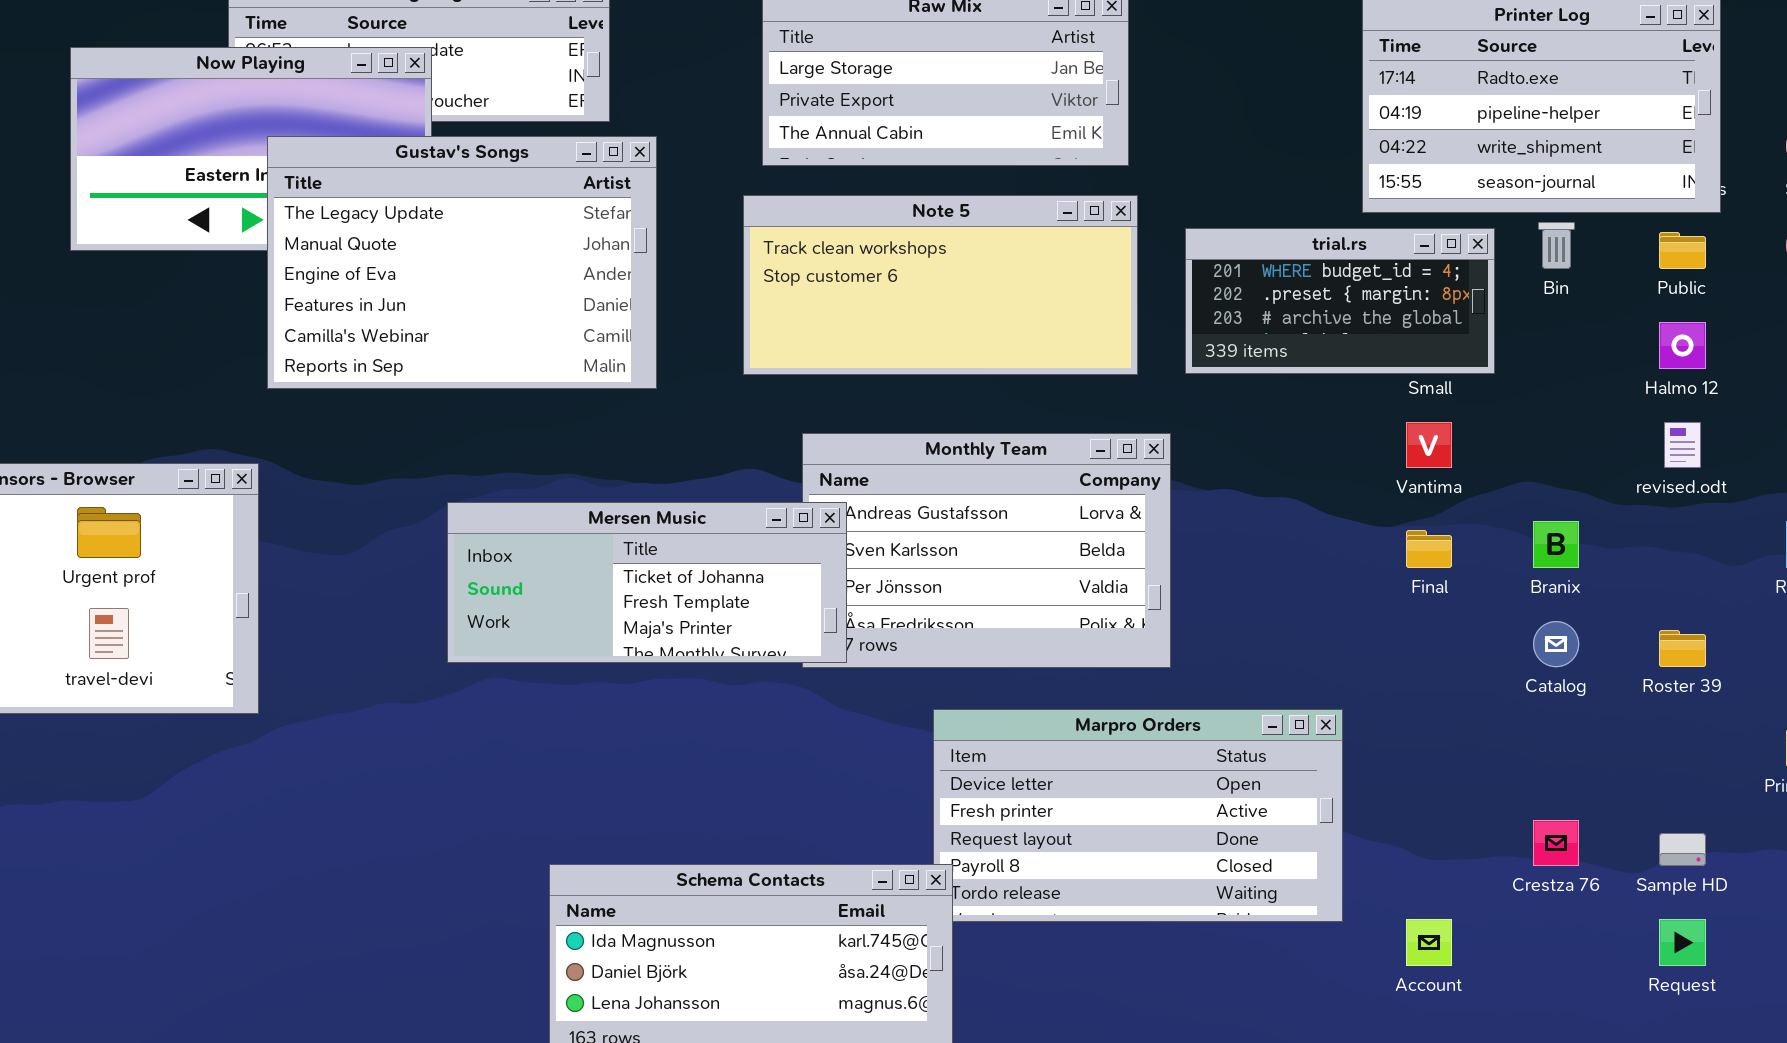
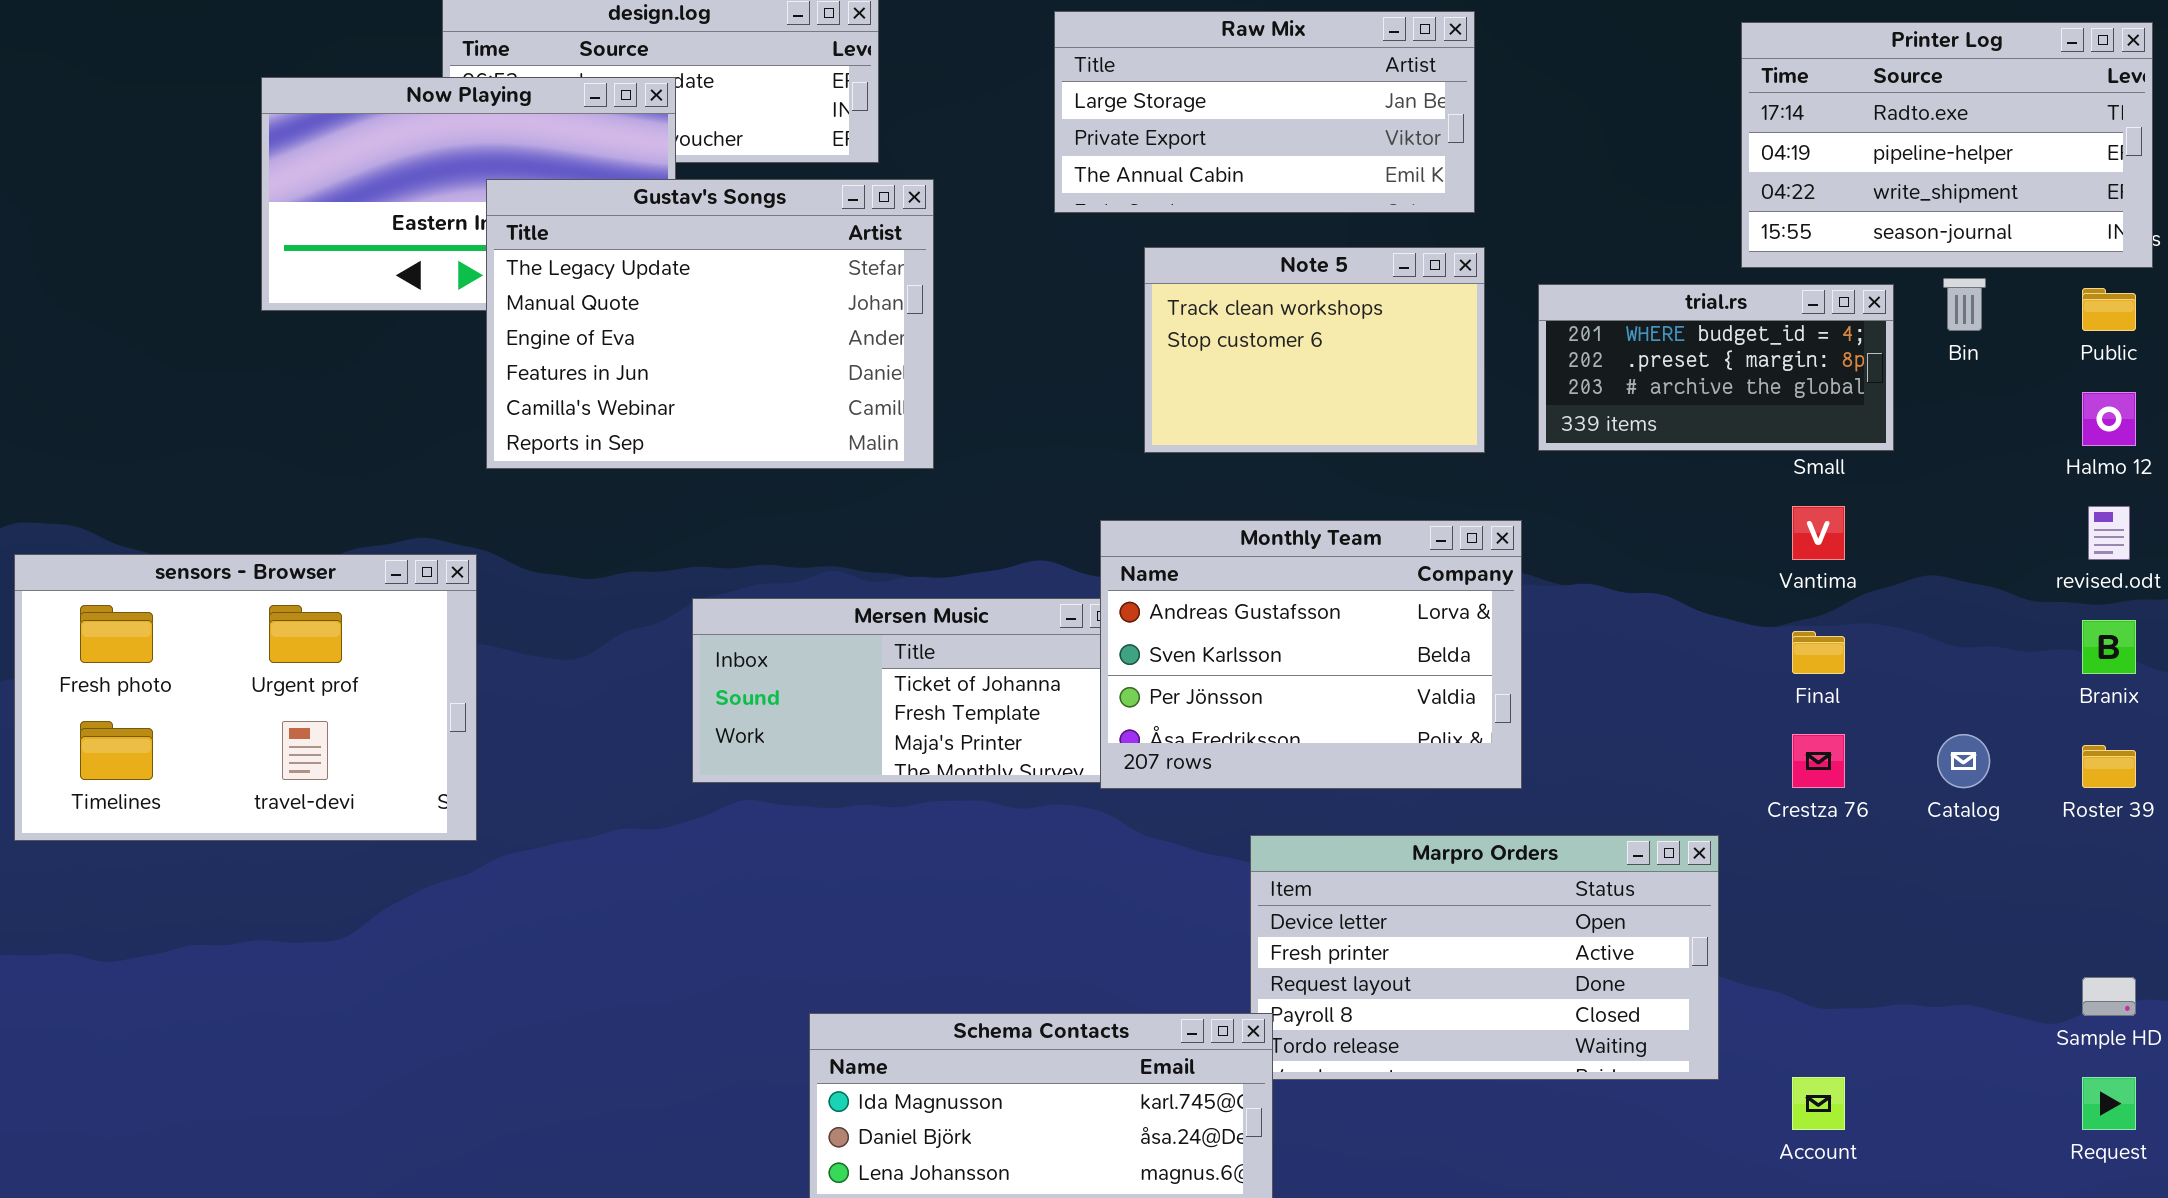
Note 5: [743,195,1138,375] -> [1144,247,1485,453], resized
Monthly Team: [802,433,1171,668] -> [1100,520,1522,789], raised
Branix: [1533,521,1579,568] -> [2082,620,2136,674], moved
Crestza 76: [1533,820,1579,866] -> [1792,734,1845,788], moved

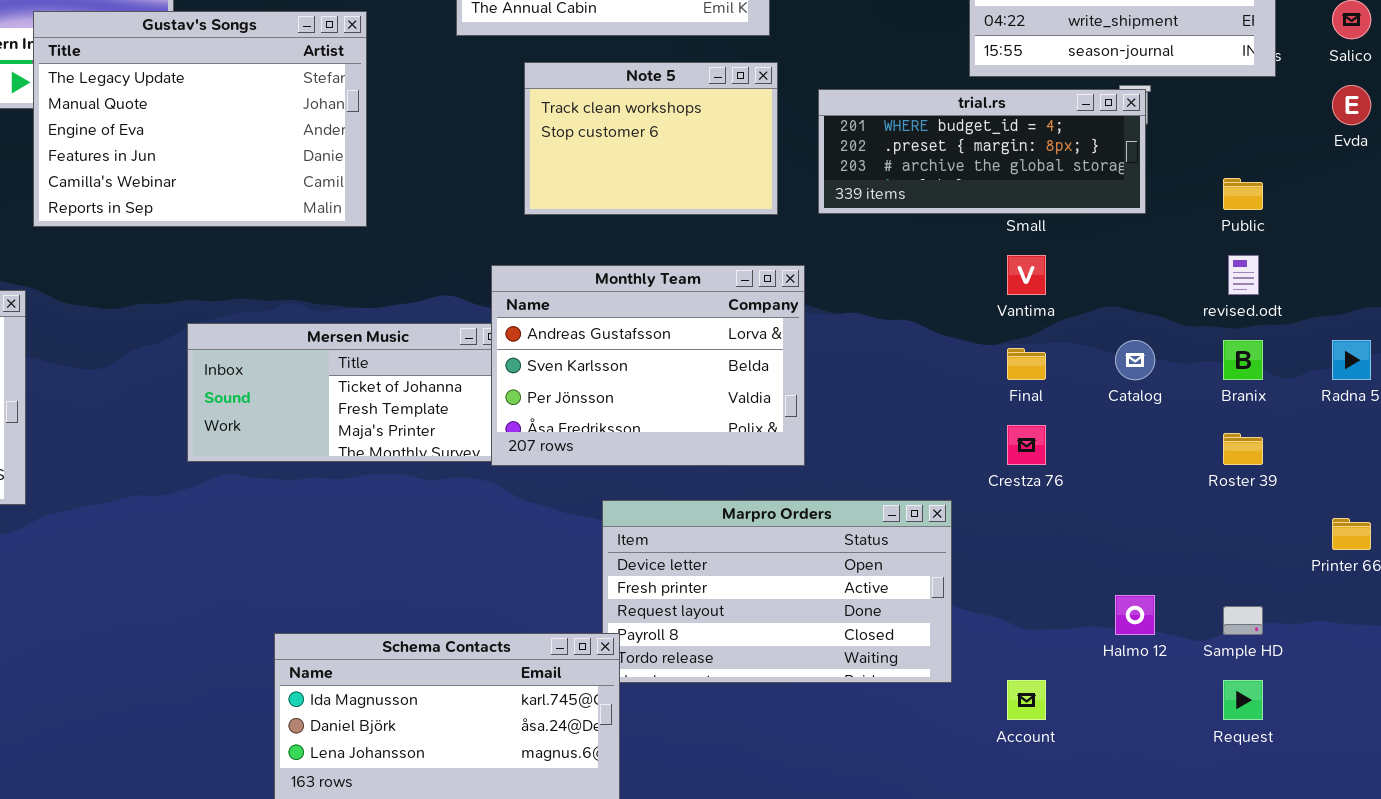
trial.rs: [1538,284,1894,451] -> [818,89,1146,214], resized
Public: [2082,288,2136,331] -> [1223,178,1263,210], moved
Halmo 12: [2082,392,2136,446] -> [1115,595,1155,635], moved
Catalog: [1937,734,1990,788] -> [1115,340,1155,380], moved

